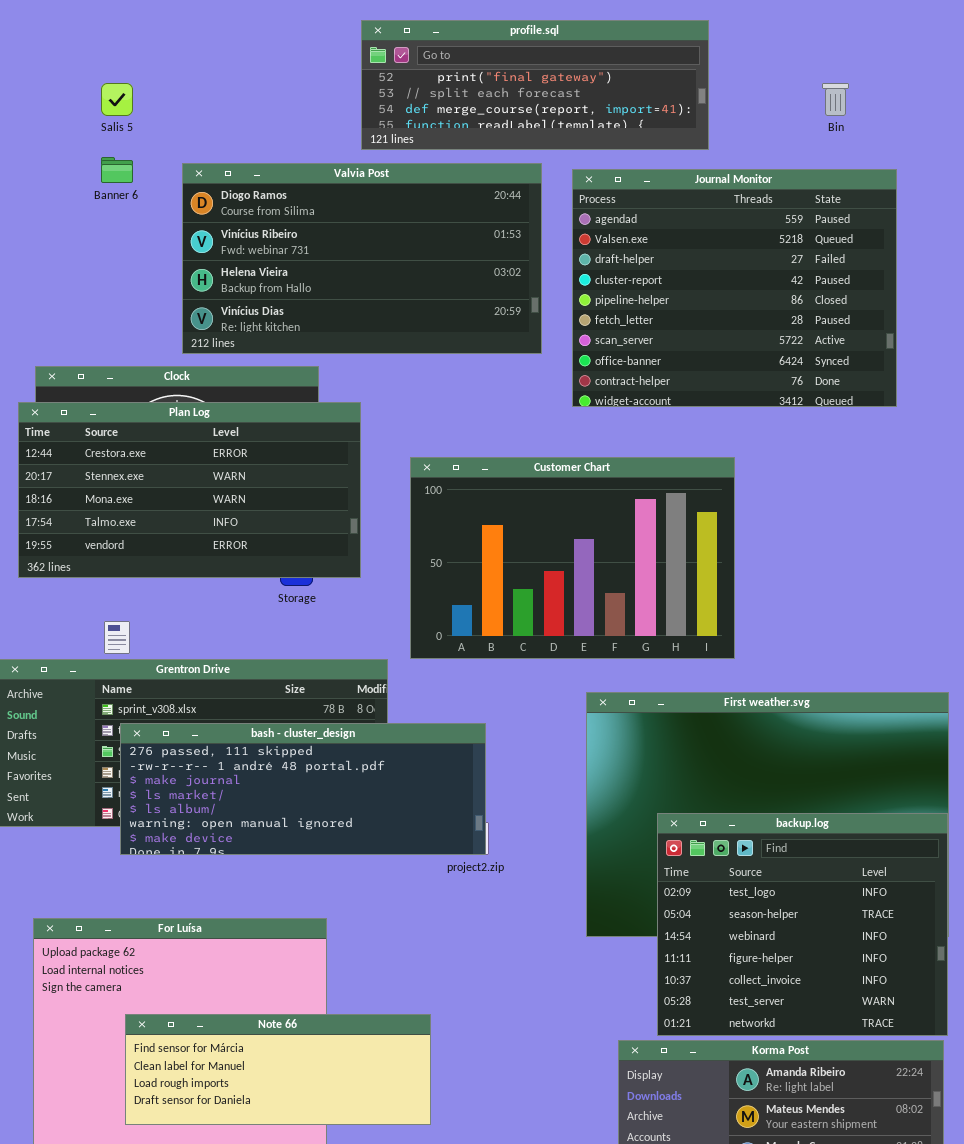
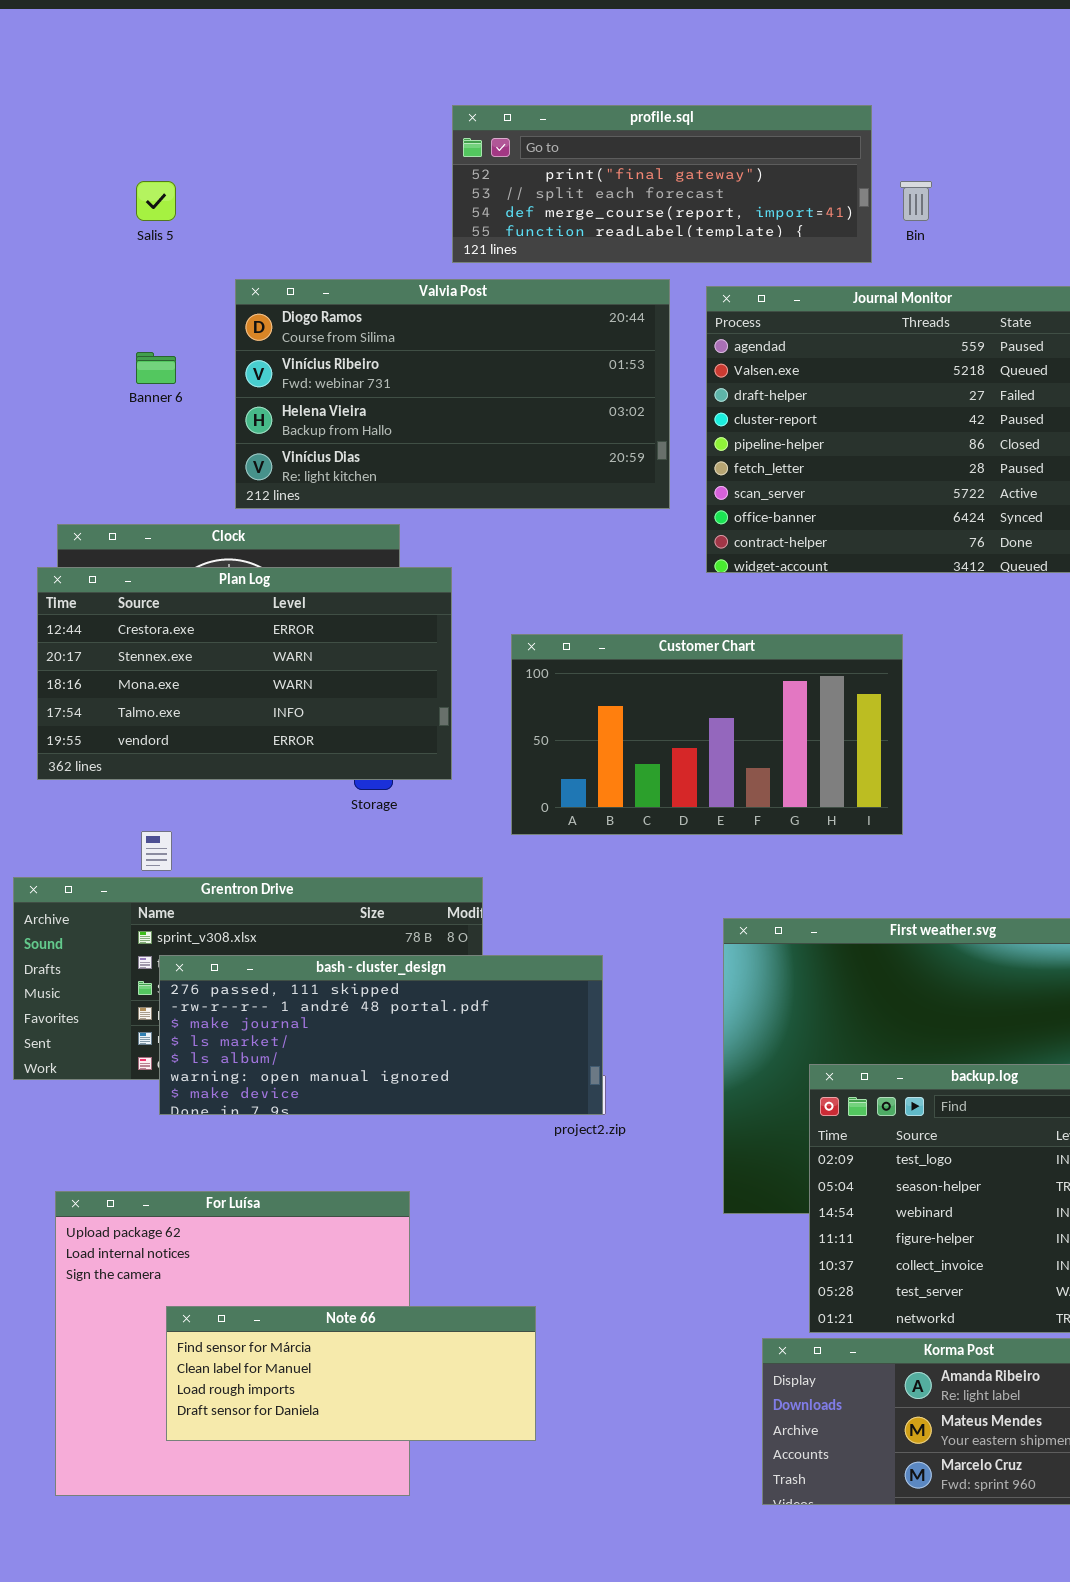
Bin: [822,83,849,116] -> [900,181,932,221], moved
Banner 6: [101,157,133,183] -> [136,352,176,384], moved
Customer Chart: [410,457,735,659] -> [511,634,903,835], resized

